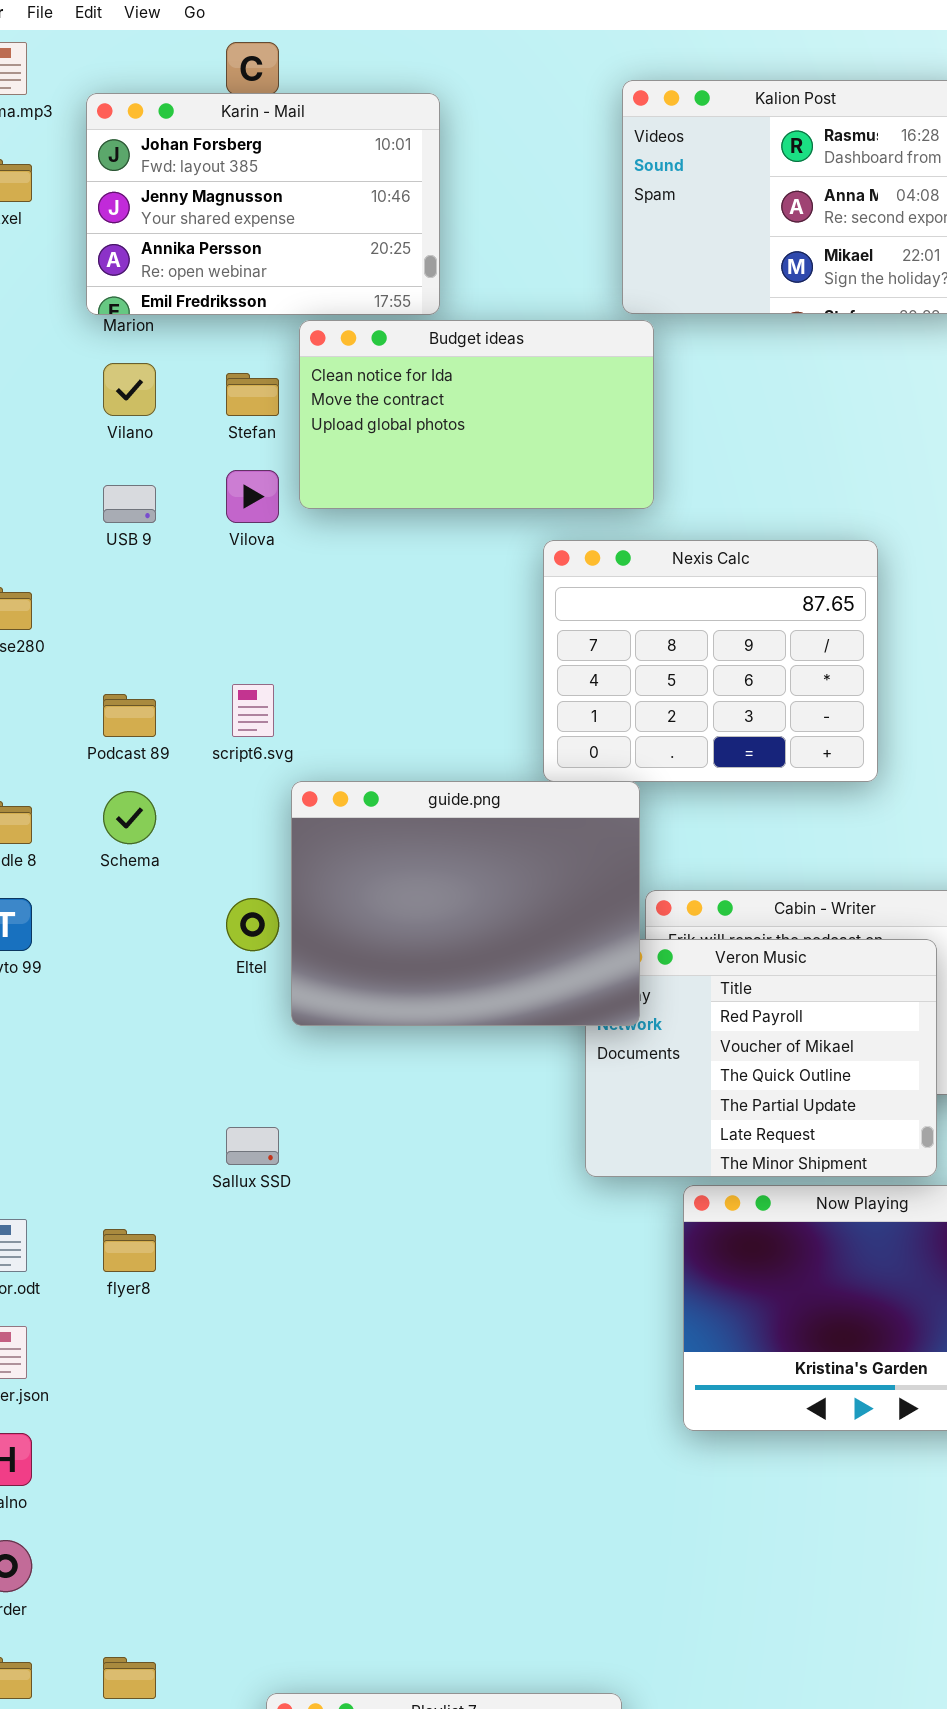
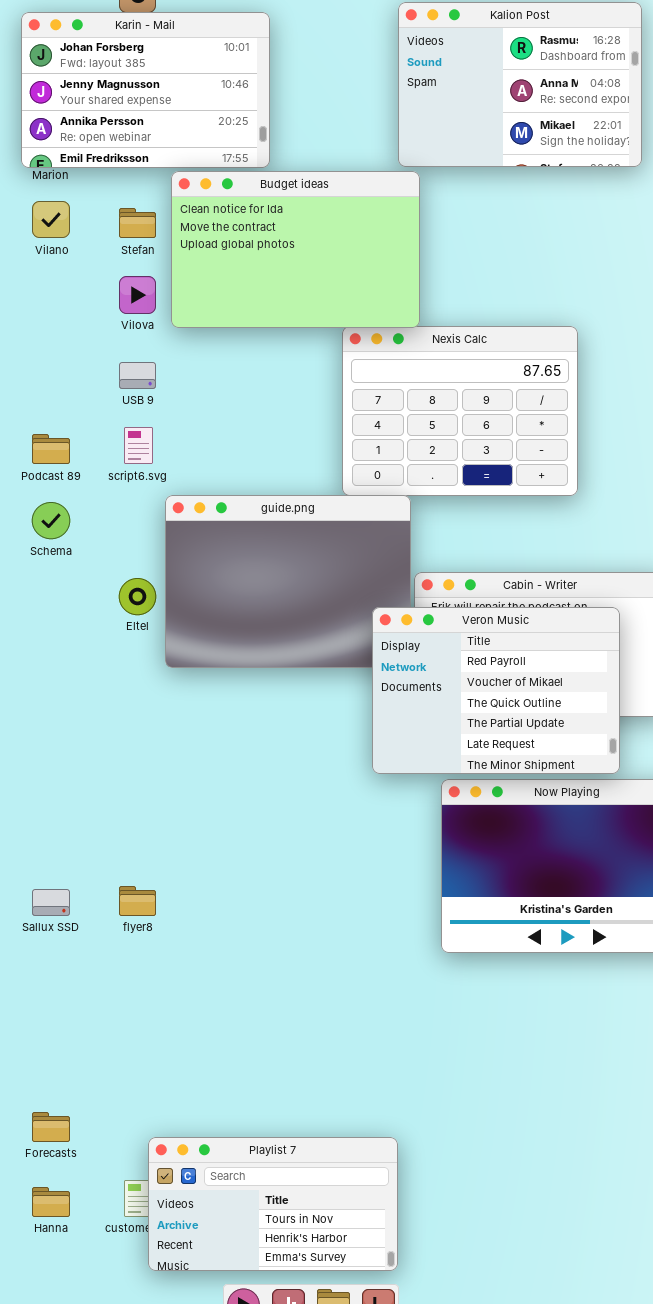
Budget ideas: [299,320,654,509] -> [171,171,420,328], resized
USB 9: [103,485,156,523] -> [119,362,156,389], moved
Veron Music: [585,939,937,1177] -> [372,607,620,774], raised
Sallux SSD: [226,1127,279,1165] -> [32,889,70,916], moved
flyer8: [103,1229,156,1272] -> [119,886,156,916], moved

